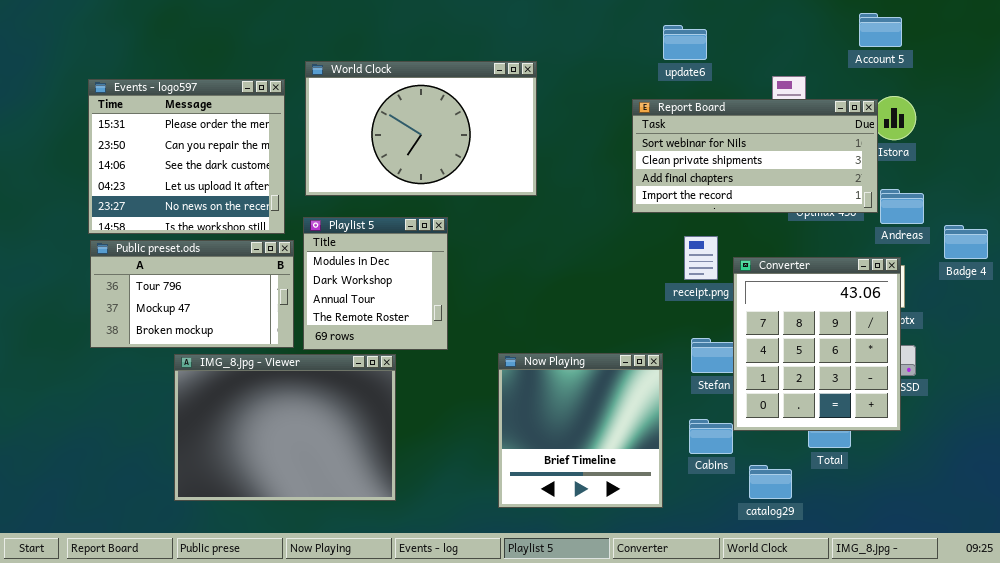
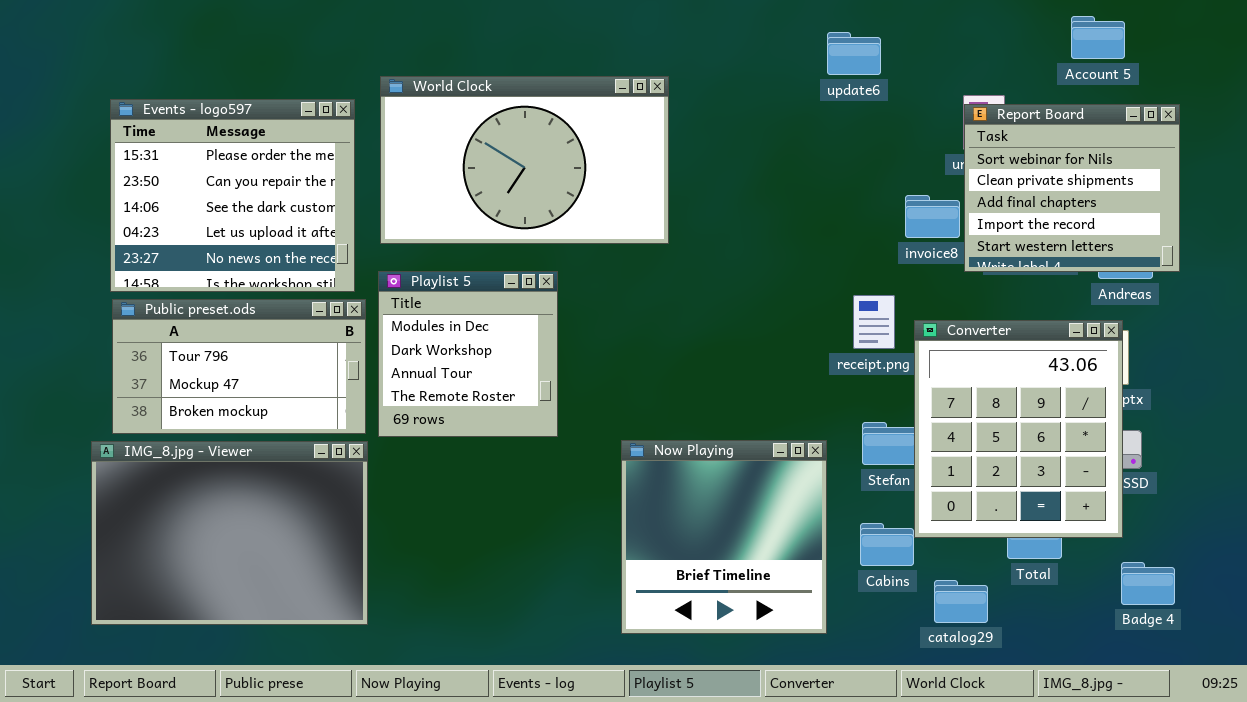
Report Board: [632,99,878,213] -> [964,104,1180,272], moved, resized
Badge 4: [944,225,988,259] -> [1121,562,1175,605], moved
IMG_8.jpg - Viewer: [174,354,396,501] -> [91,441,368,625], moved

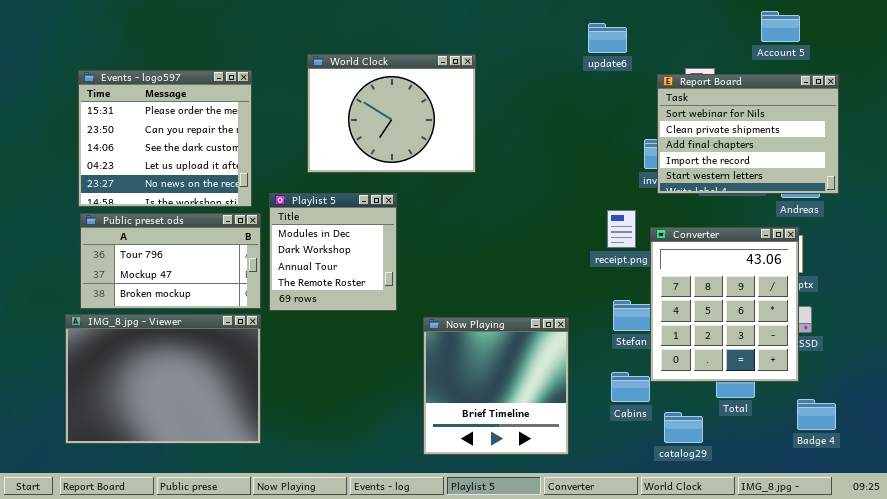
World Clock: [380,76,669,244] -> [307,54,476,173], resized
Report Board: [964,104,1180,272] -> [657,74,839,194], resized
Now Playing: [621,440,827,634] -> [423,317,569,455], moved

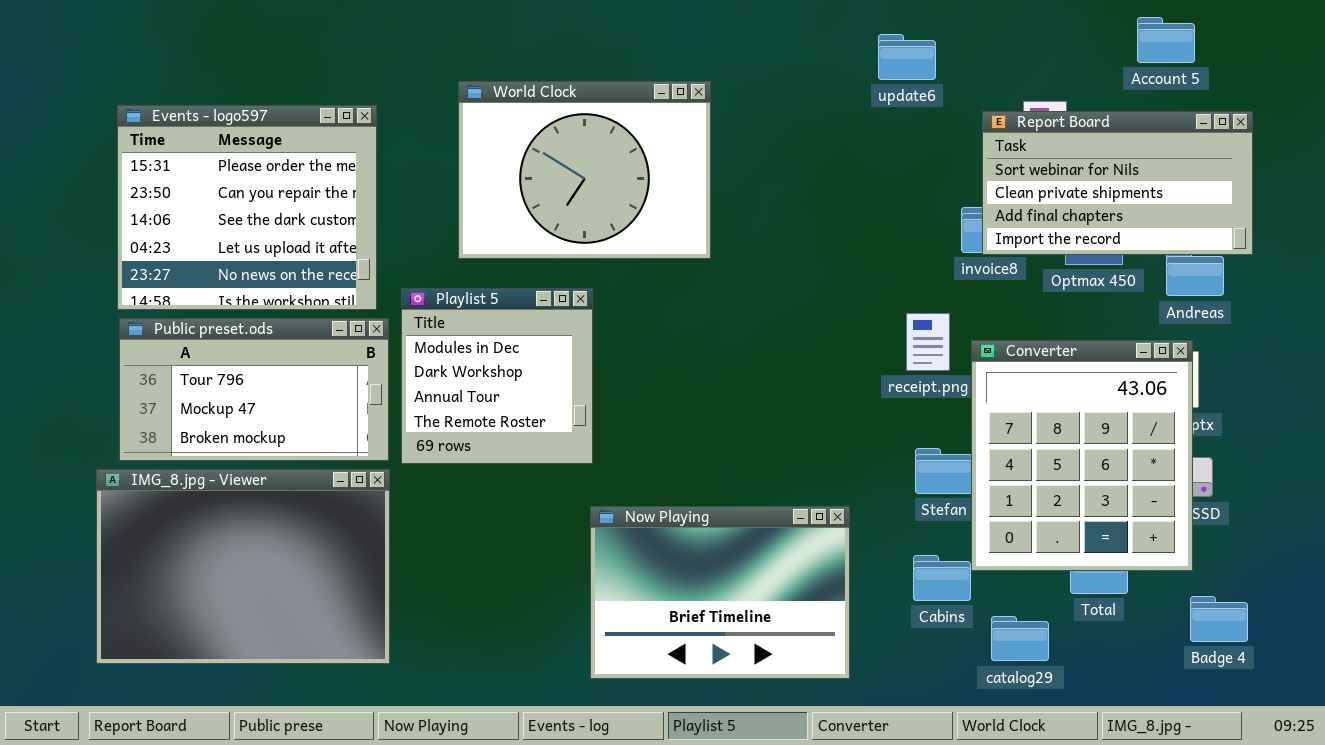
Report Board: [657,74,839,194] -> [982,111,1253,255], resized
Now Playing: [423,317,569,455] -> [590,506,850,679], resized

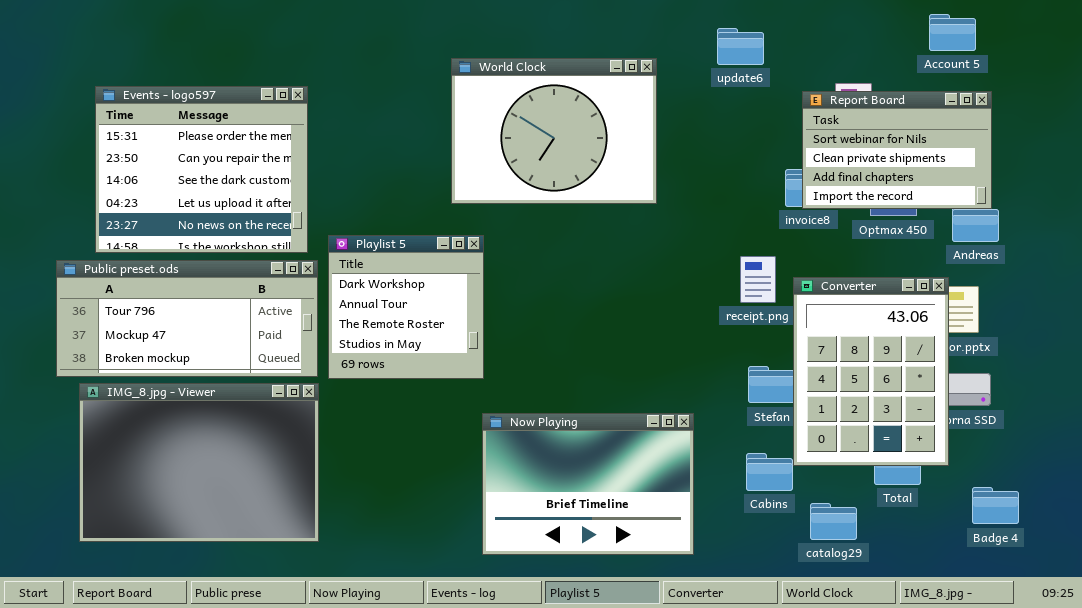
World Clock: [458,81,711,259] -> [451,58,657,204], moved
Report Board: [982,111,1253,255] -> [802,91,992,209], resized
Playlist 5: [401,288,593,464] -> [328,235,484,379], scrolled down 1 row
Public preset.ods: [119,318,389,461] -> [56,260,318,377], resized
Converter: [971,340,1193,571] -> [793,277,949,466], resized

